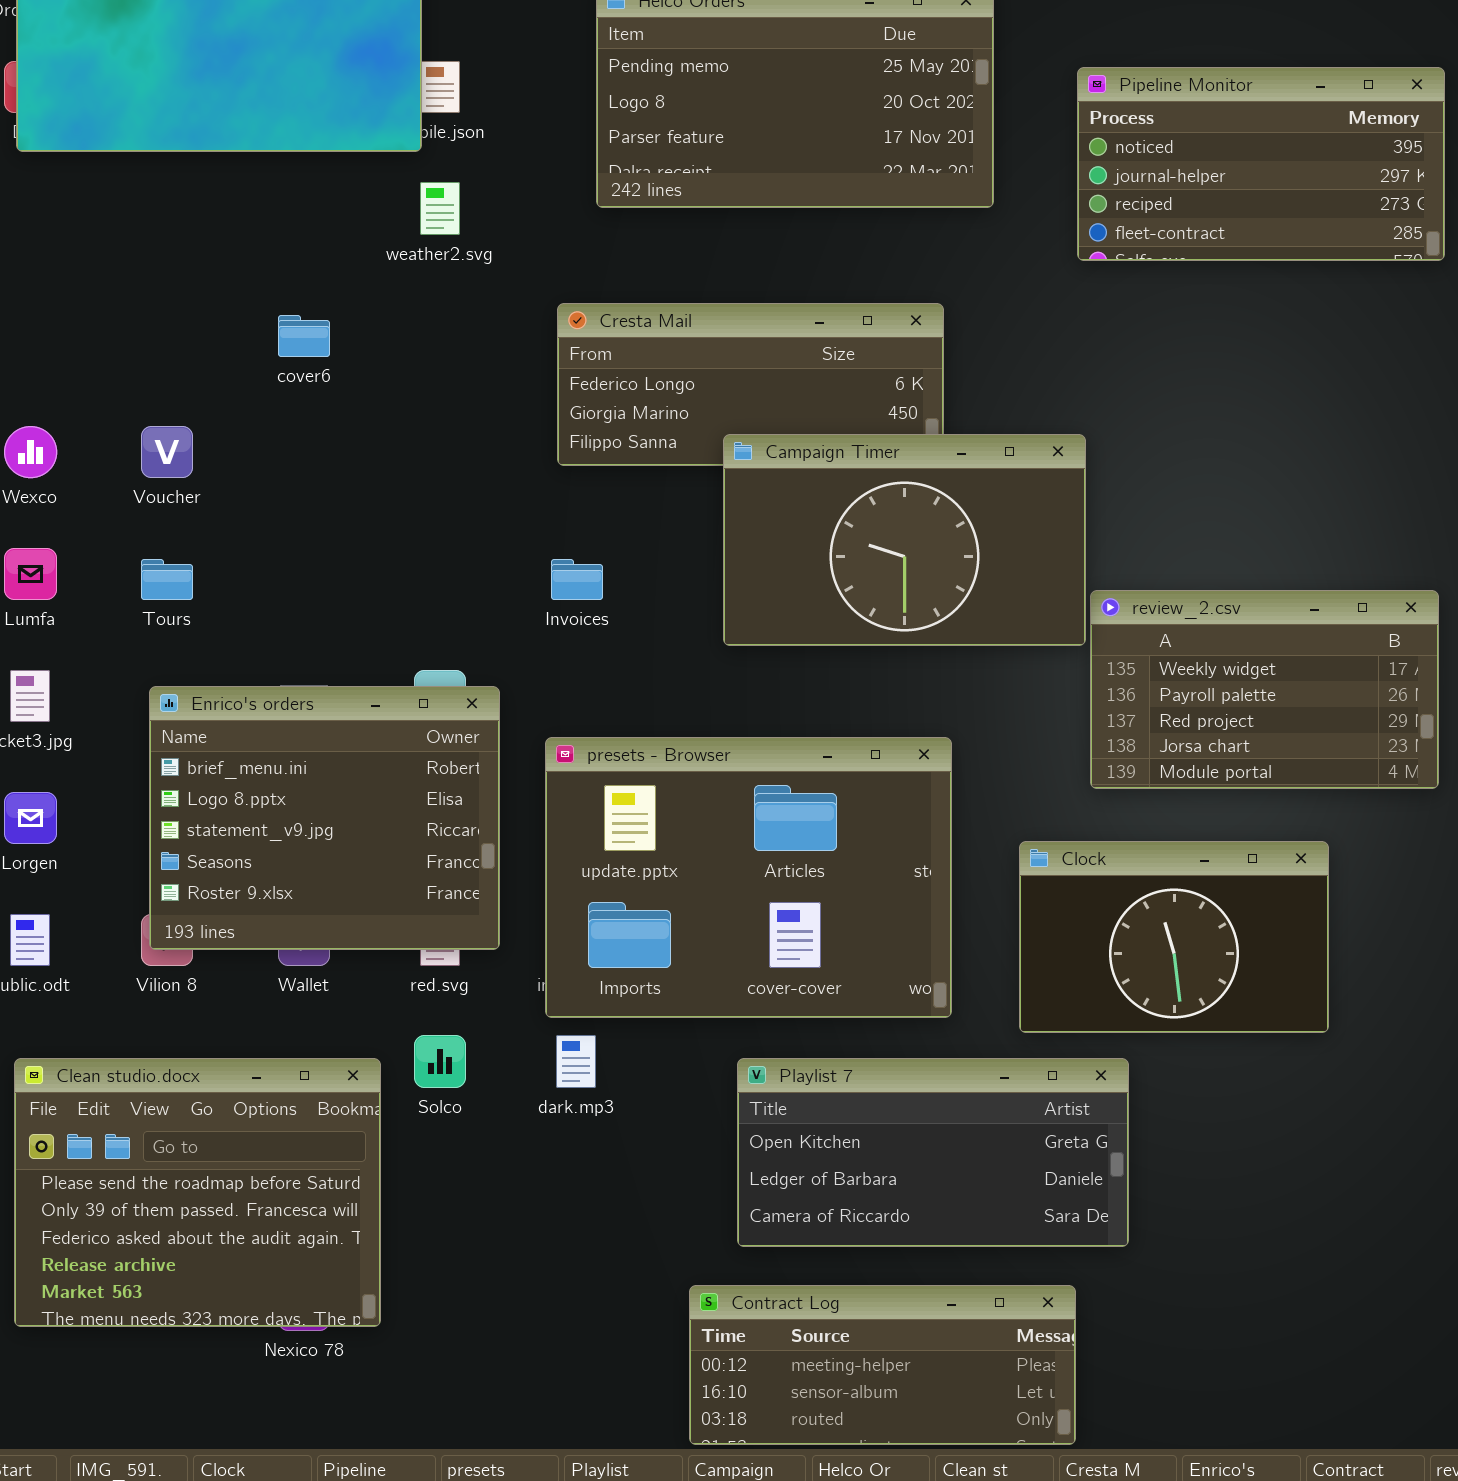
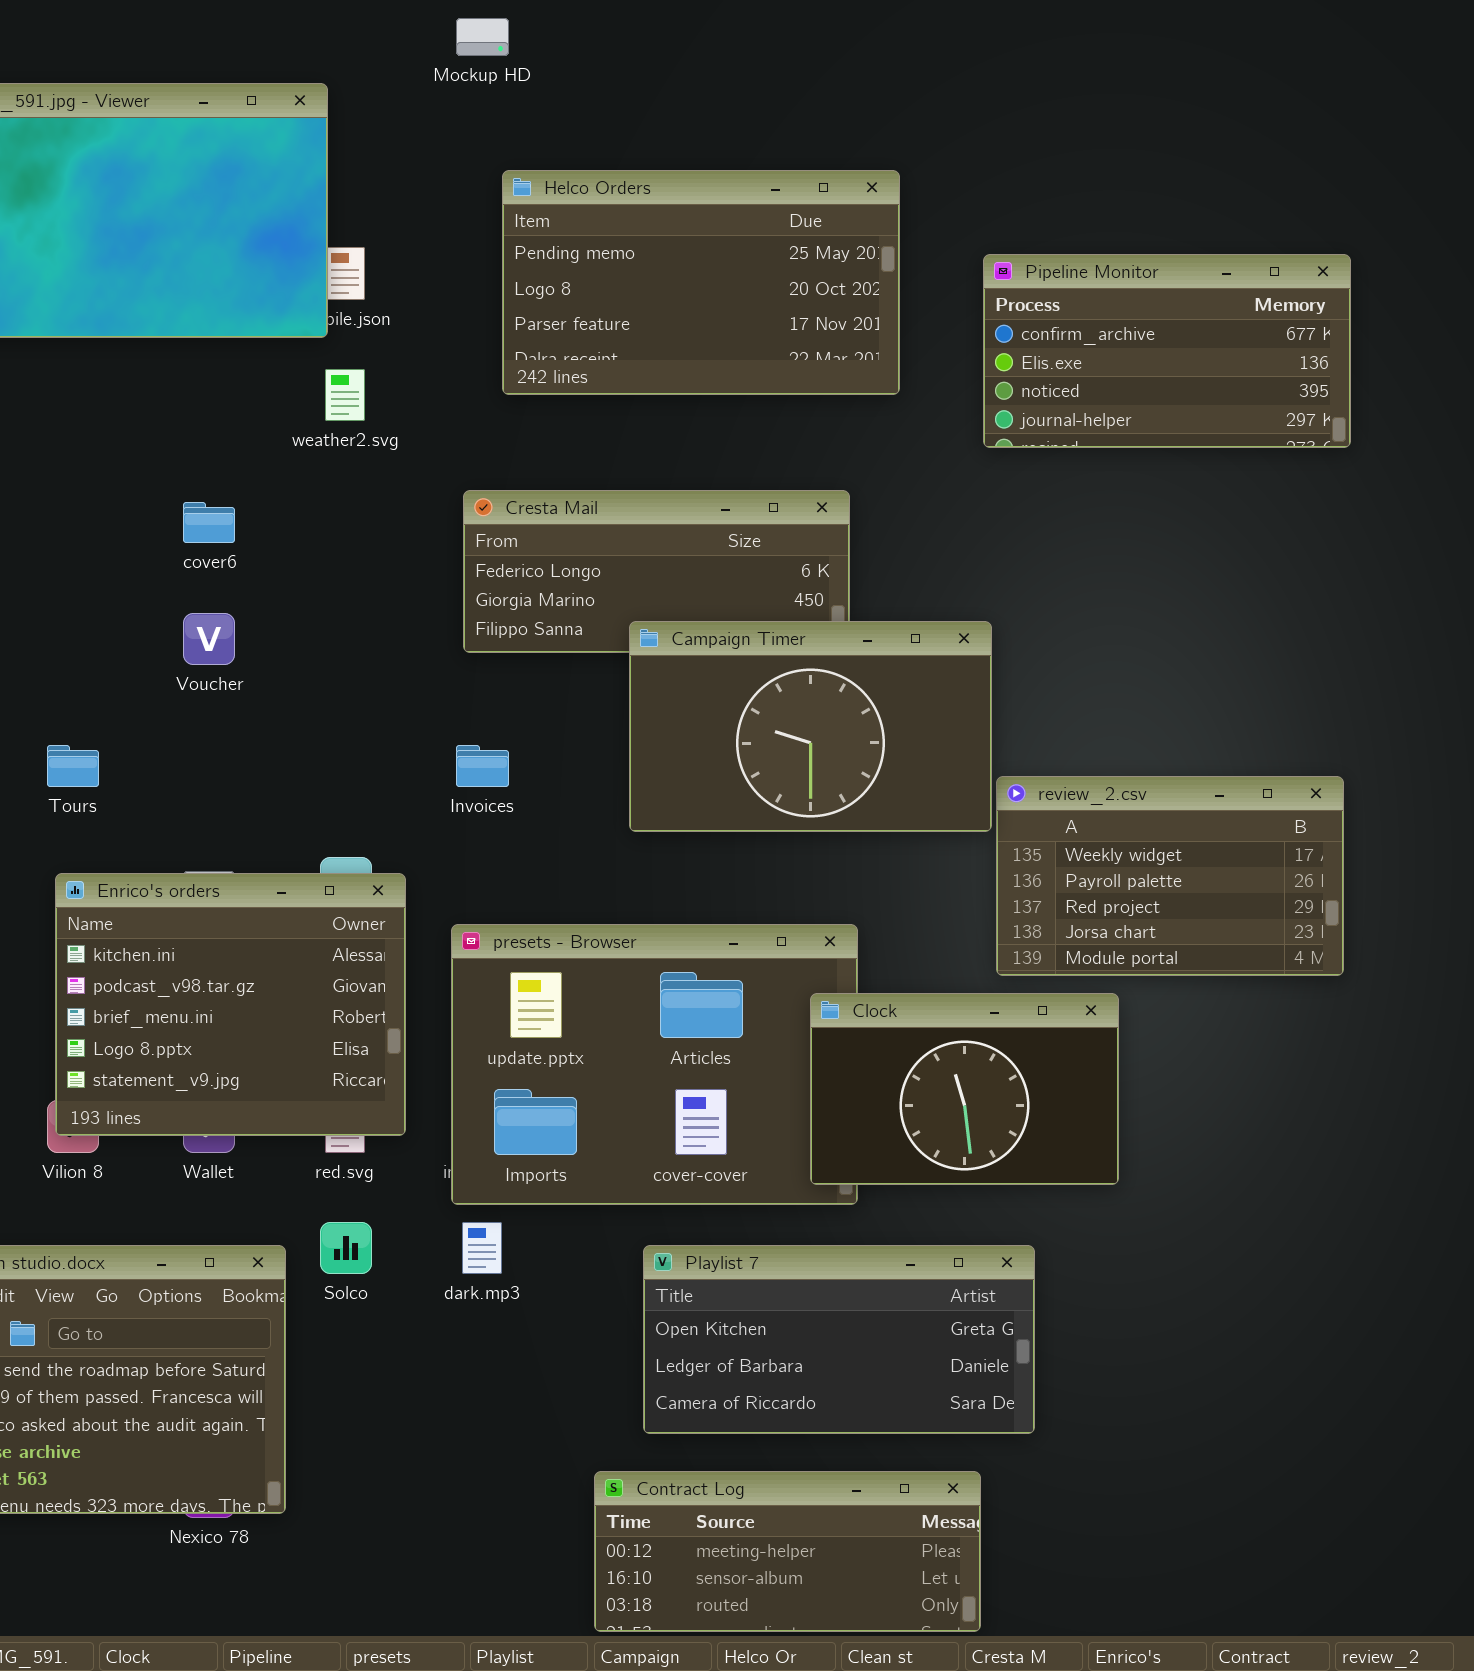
Pipeline Monitor: [1077,67,1445,261] -> [983,254,1351,448], scrolled up 2 rows
Voucher: [141,426,193,478] -> [183,613,235,665], moved
Enrico's orders: [149,686,500,950] -> [55,873,406,1136], scrolled up 2 rows
Clock: [1019,841,1329,1033] -> [810,993,1119,1185], moved

